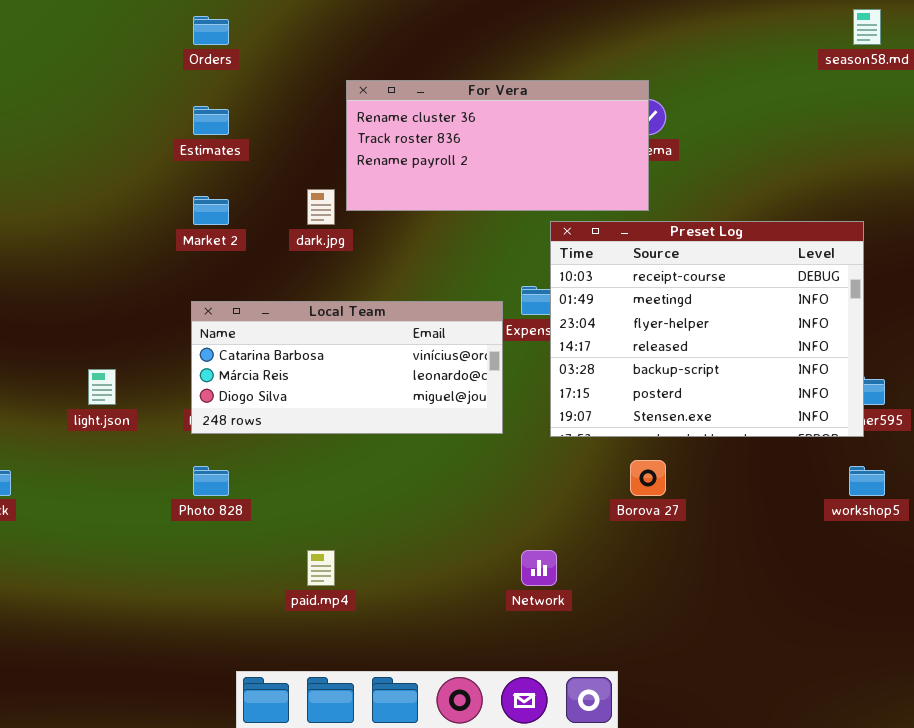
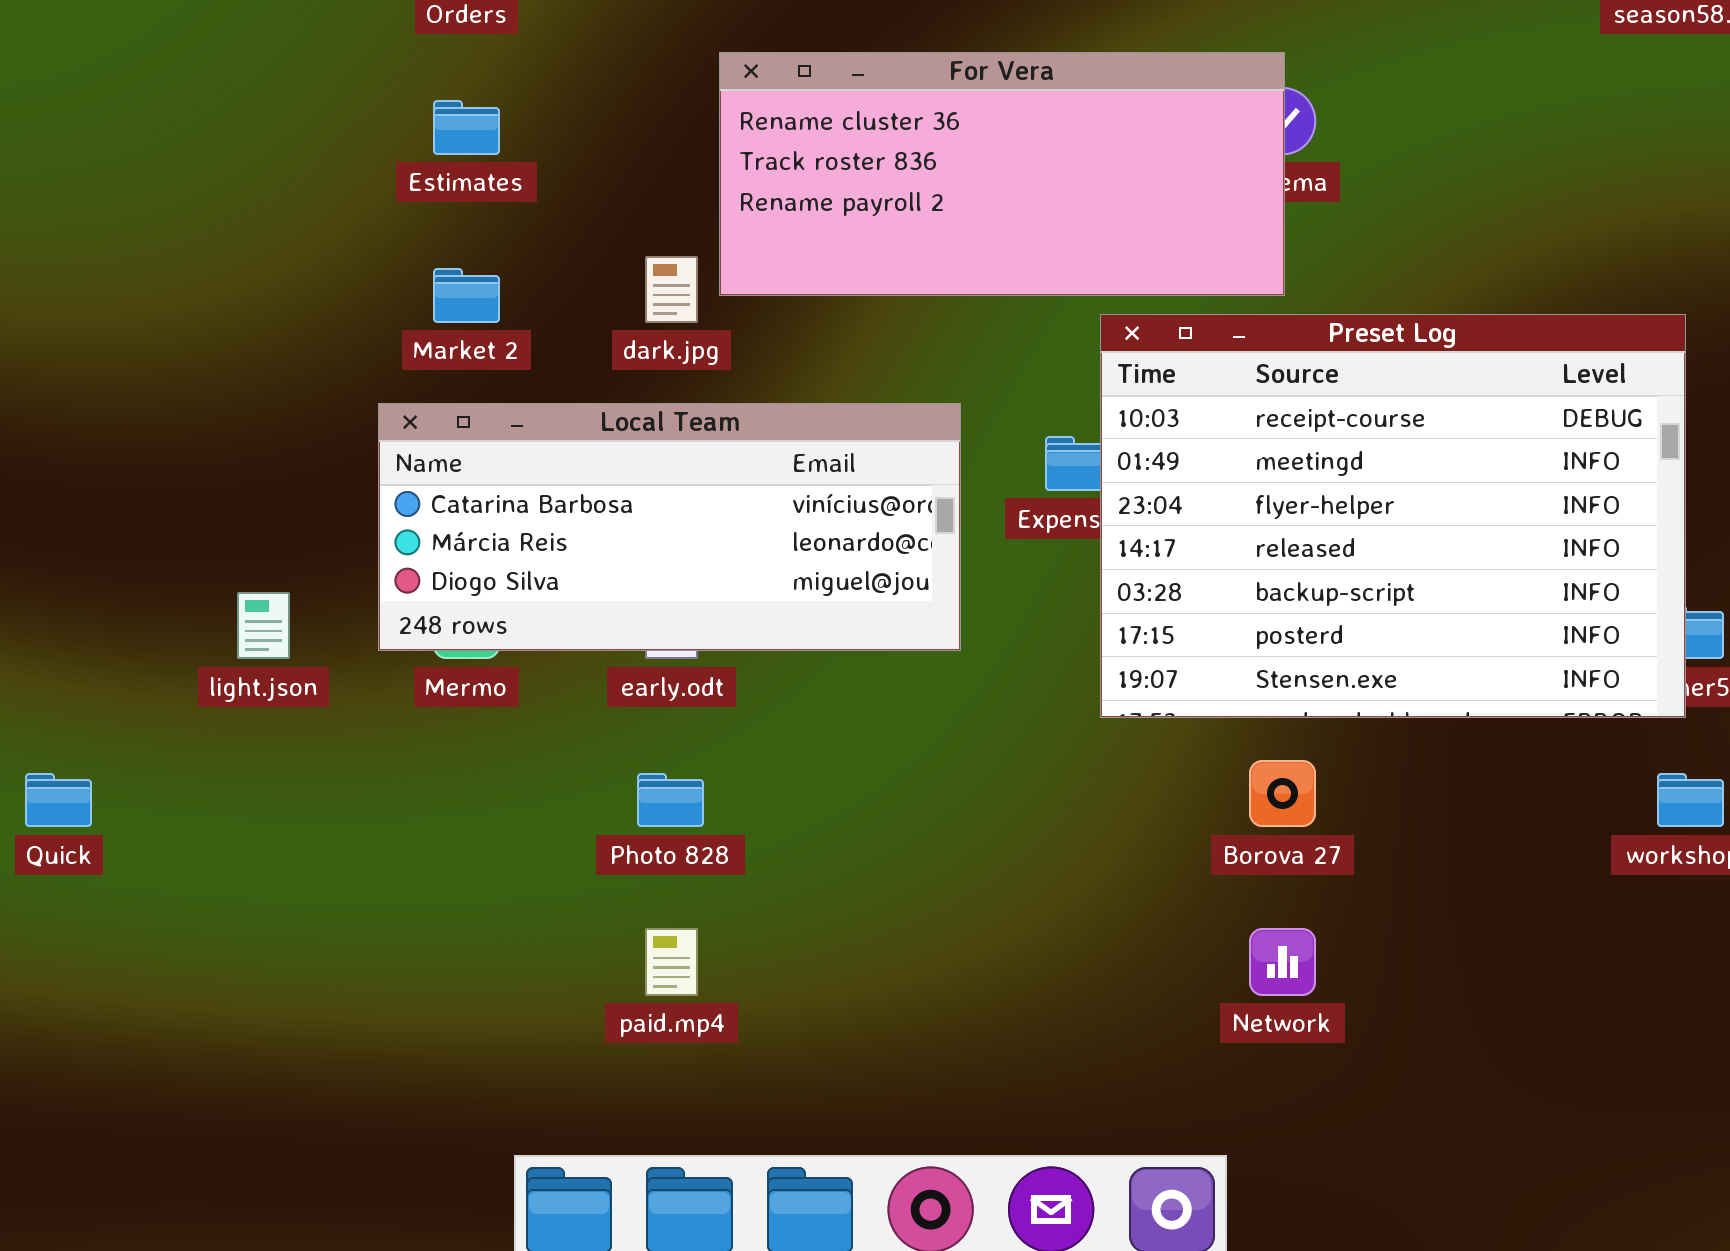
Local Team: [191,301,503,434] -> [378,403,961,651], moved
Photo 828: [193,466,229,496] -> [637,773,704,827], moved
Network: [521,550,557,586] -> [1249,928,1316,996], moved

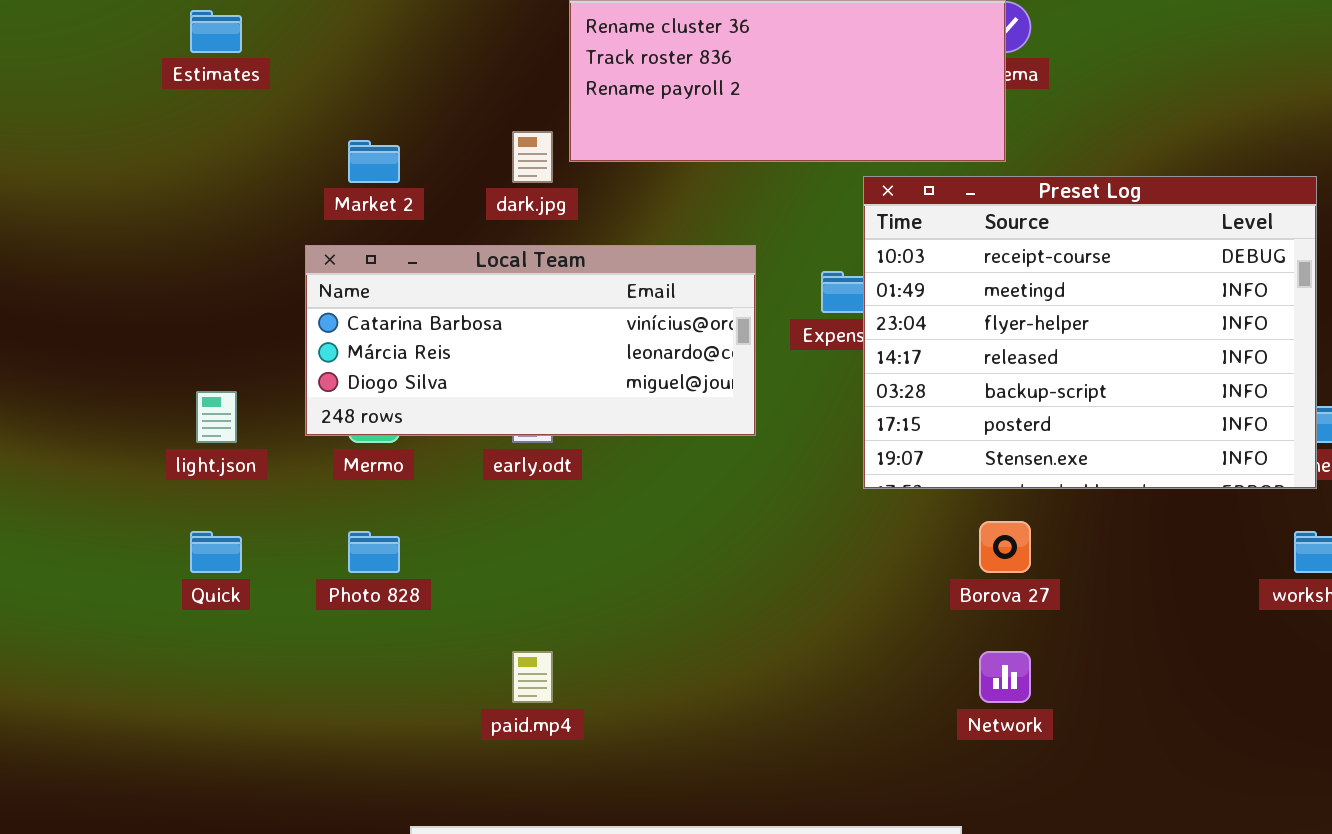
Estimates: [433,100,500,155] -> [190,10,242,53], moved
Quick: [25,773,92,827] -> [190,531,242,573], moved
Photo 828: [637,773,704,827] -> [348,531,400,573], moved

